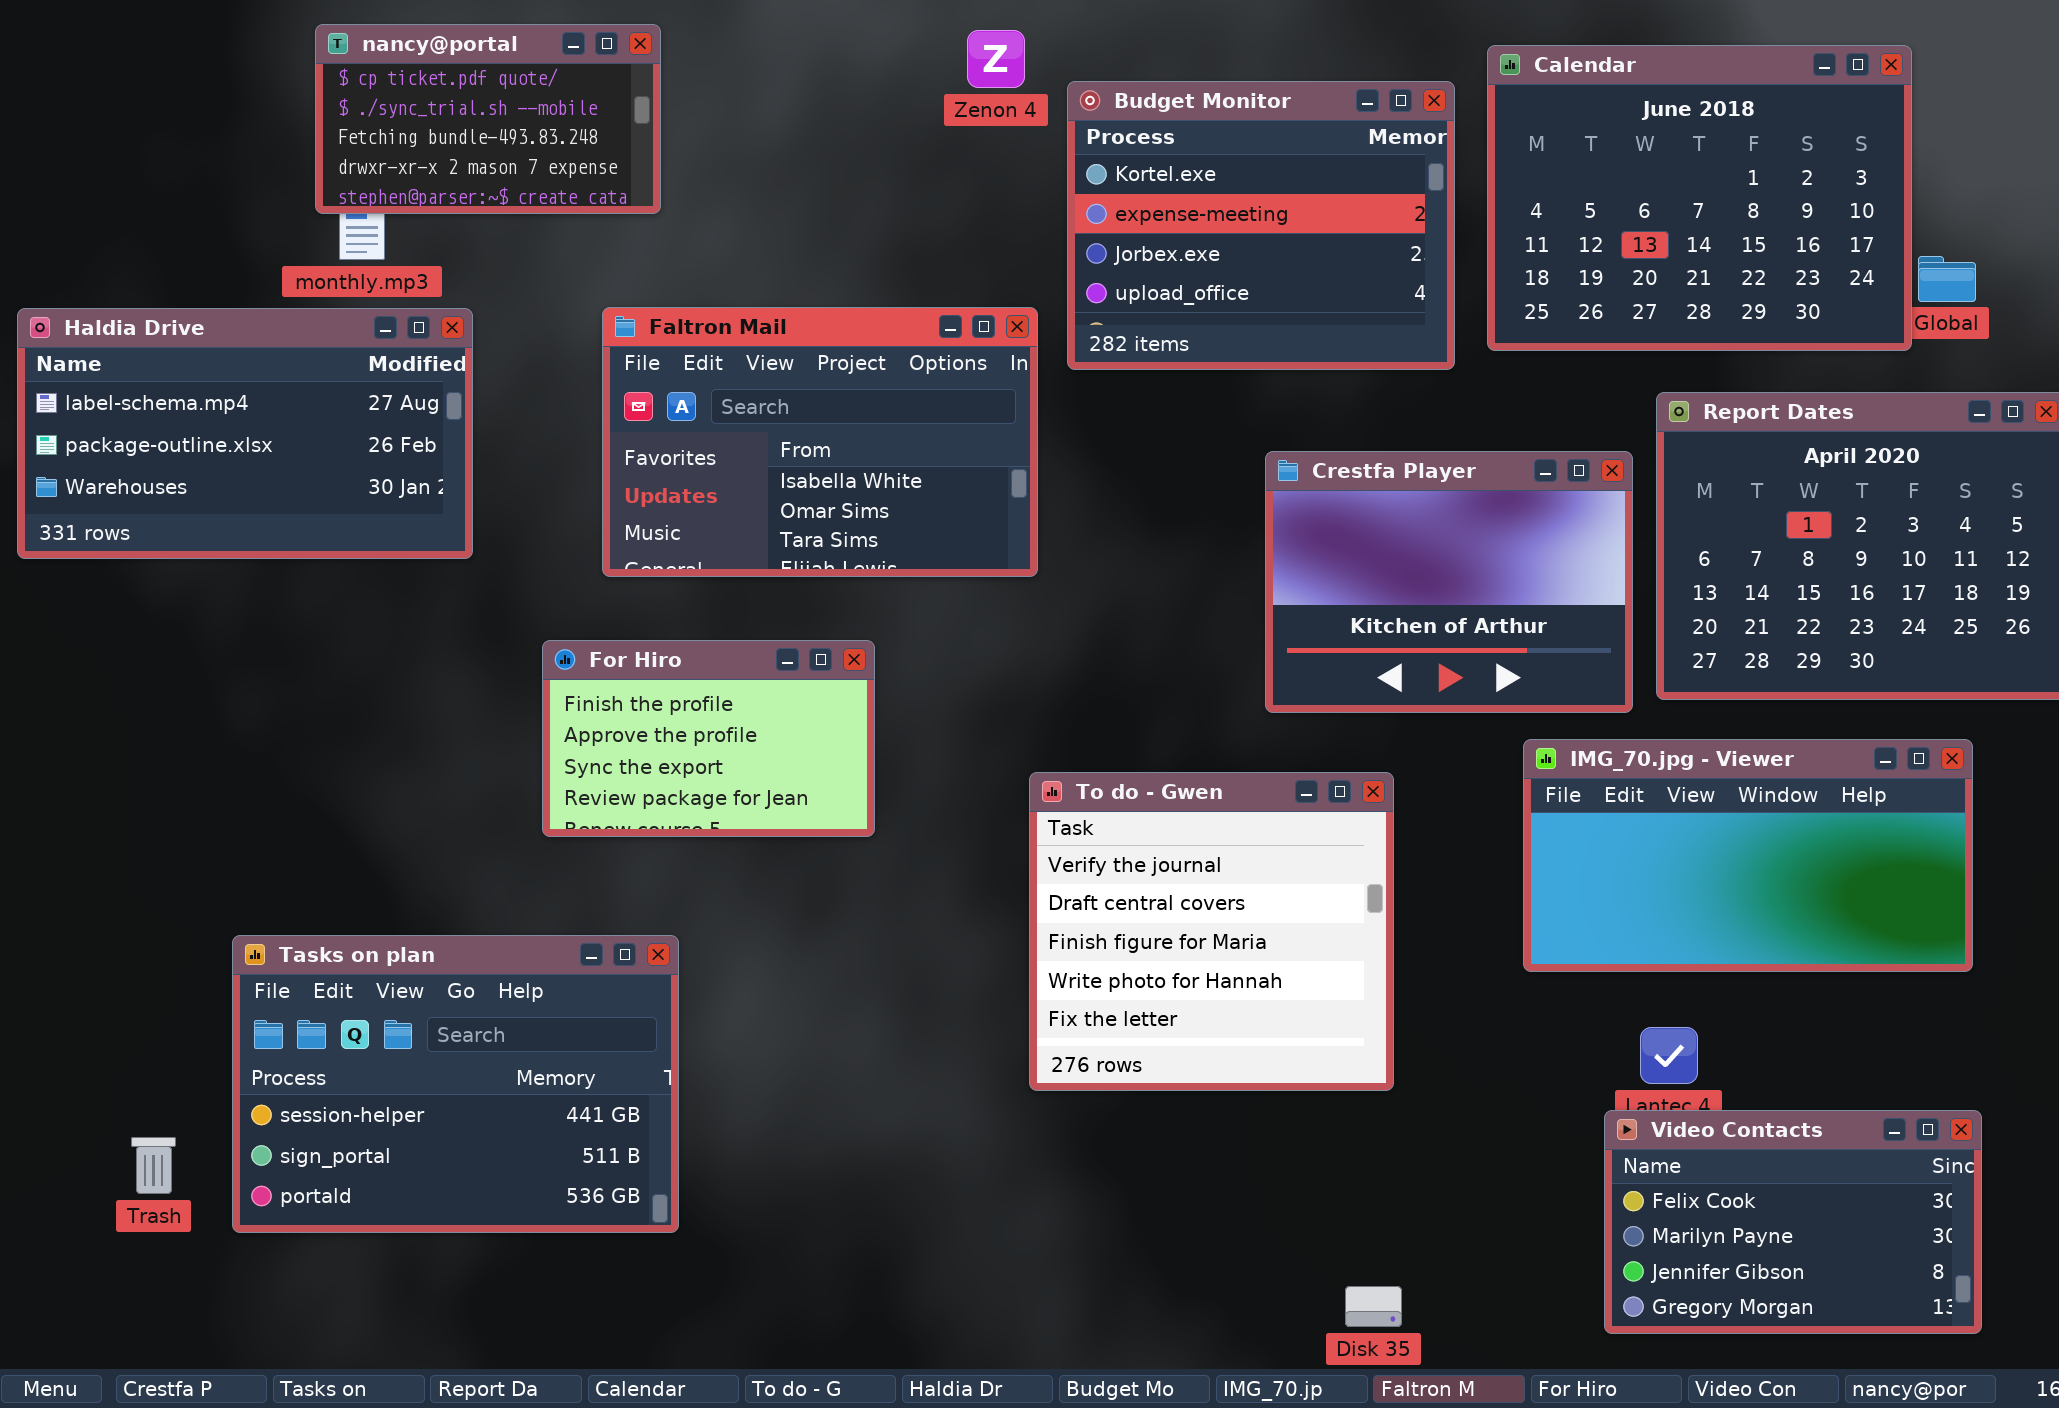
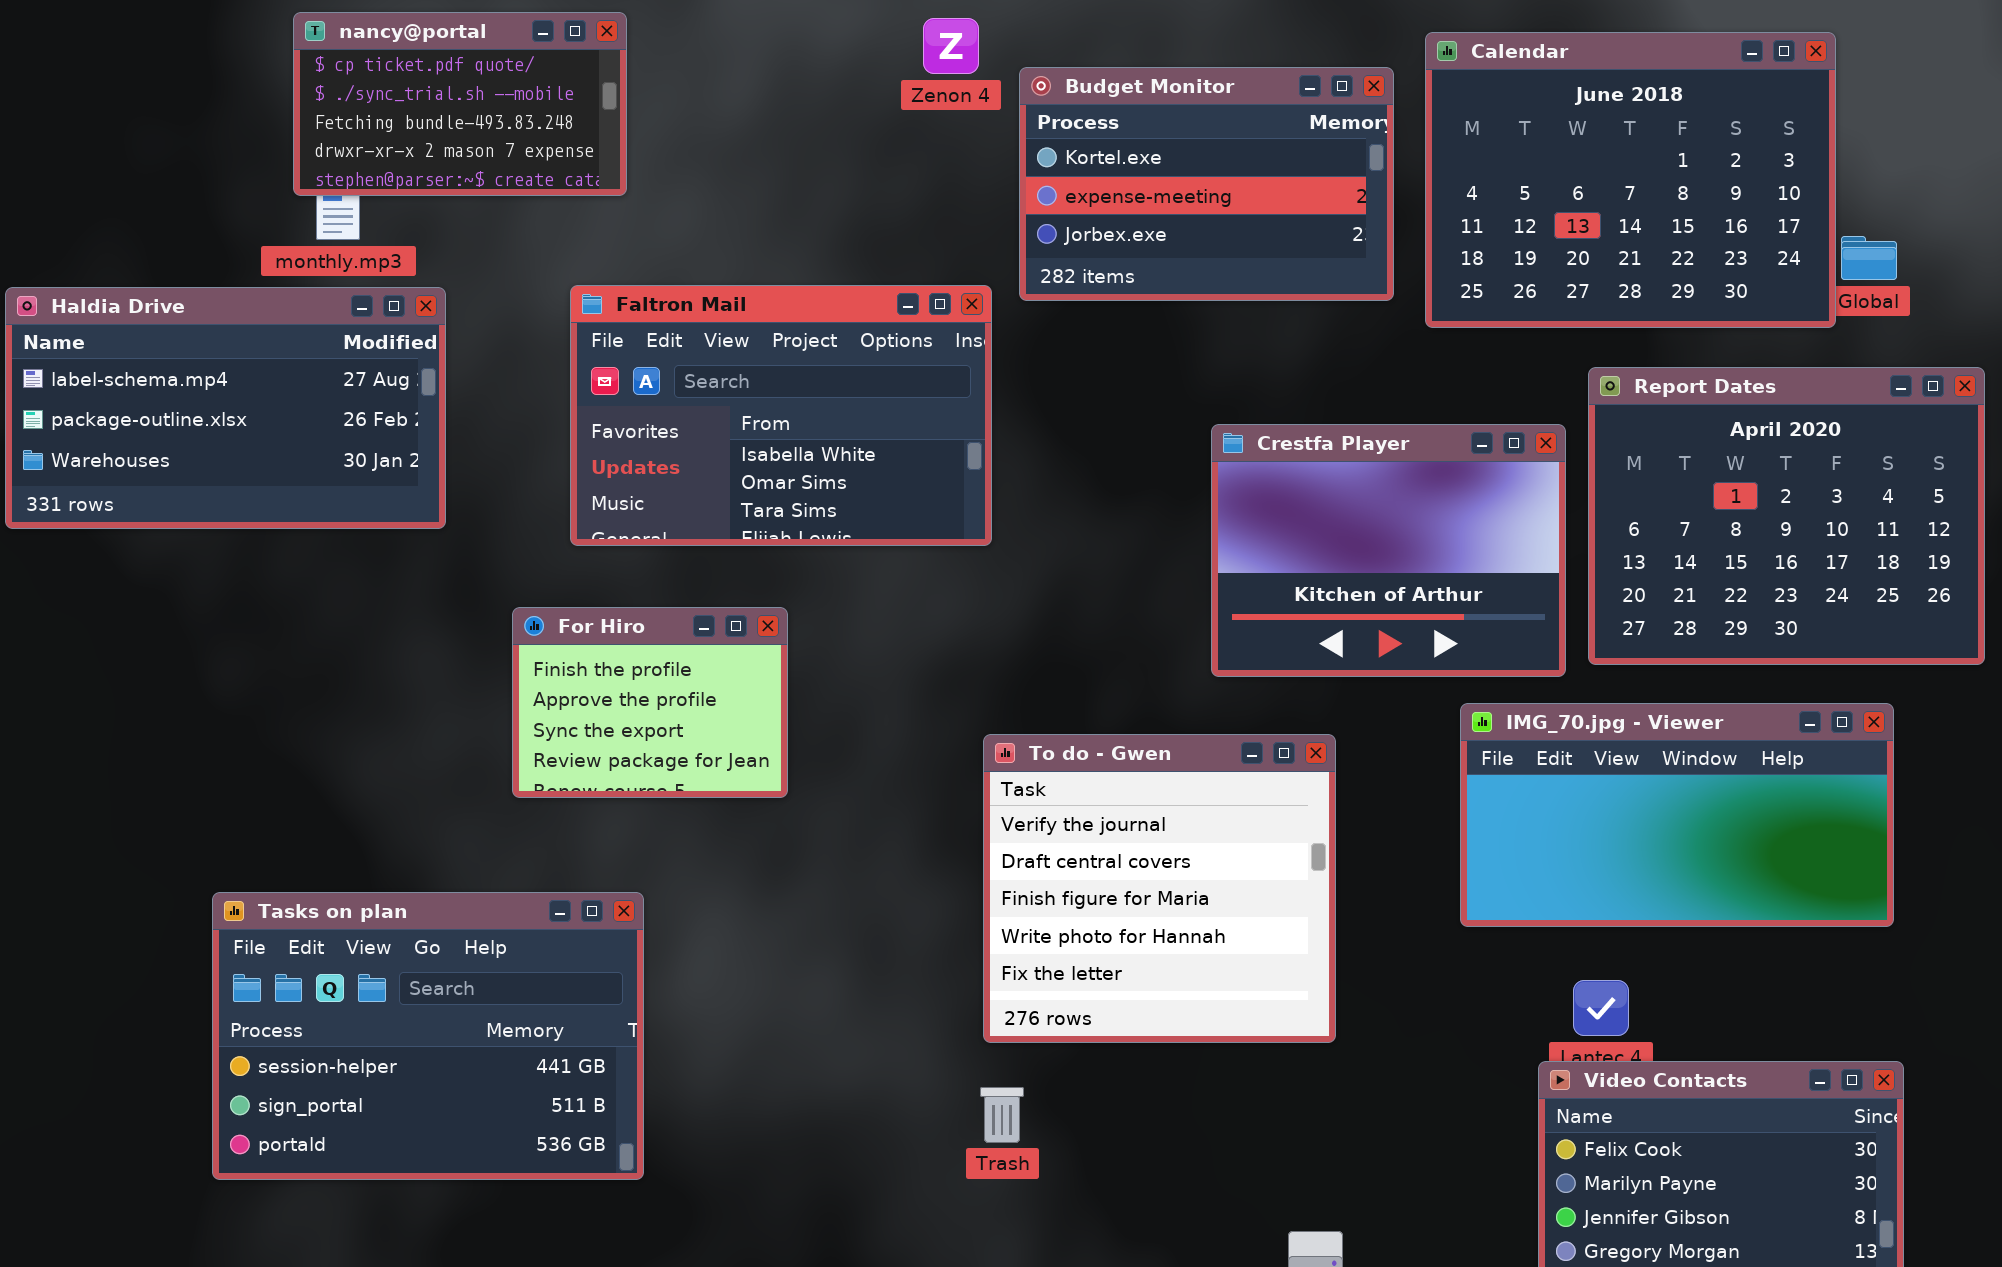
Budget Monitor: [1067,81,1455,370] -> [1019,67,1394,301], resized
For Hiro: [542,640,875,837] -> [512,607,788,798], resized
Trash: [131,1137,176,1194] -> [980,1087,1024,1143], moved

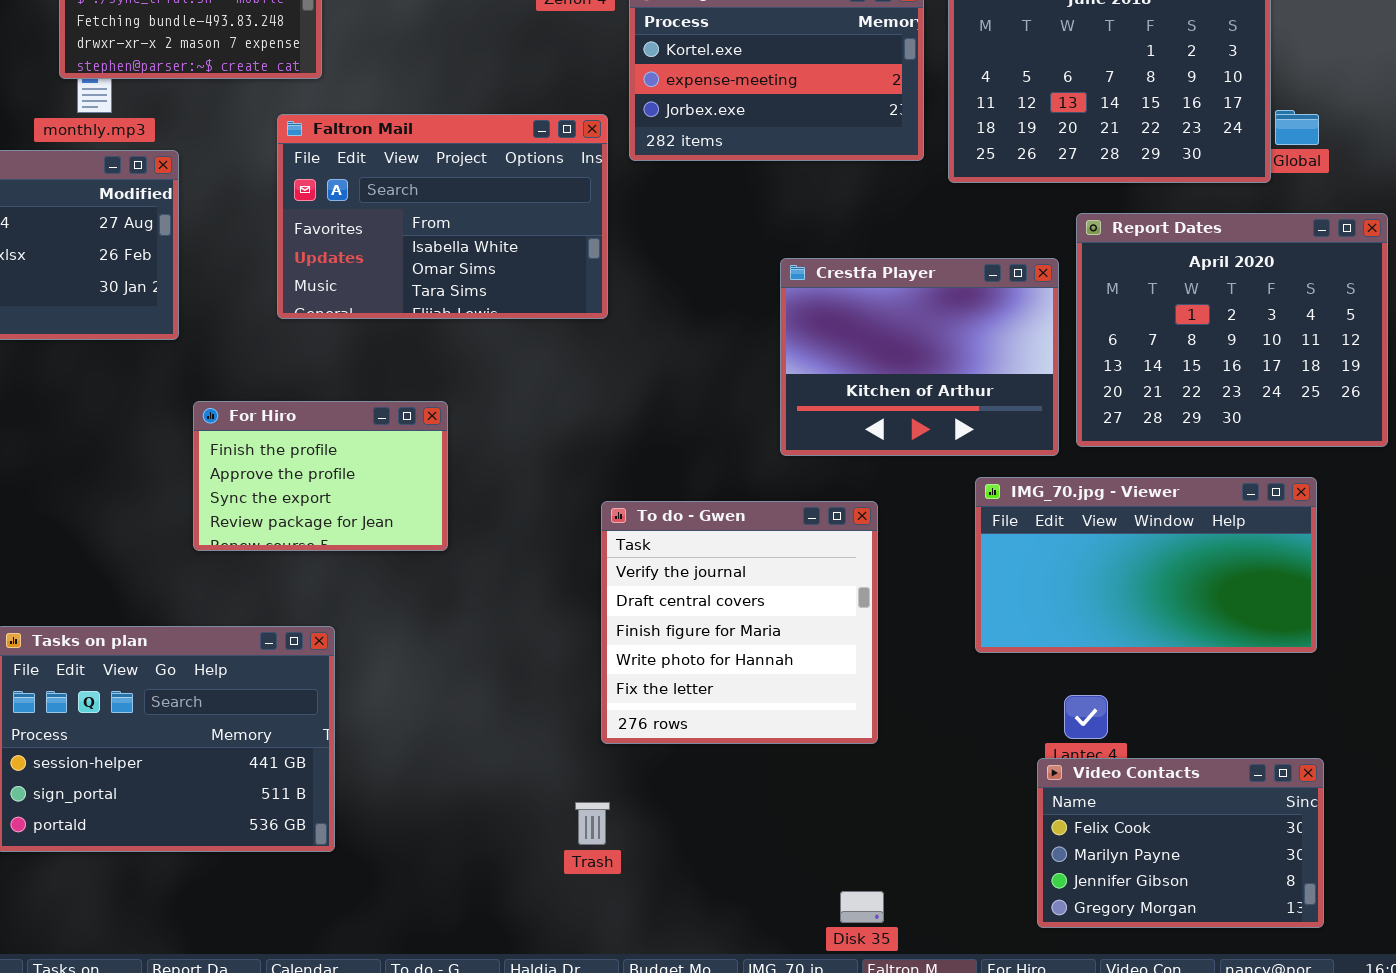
Faltron Mail: [570,285,992,546] -> [277,114,608,319], moved
For Hiro: [512,607,788,798] -> [193,401,448,551], resized
Trash: [980,1087,1024,1143] -> [575,802,610,845], moved

